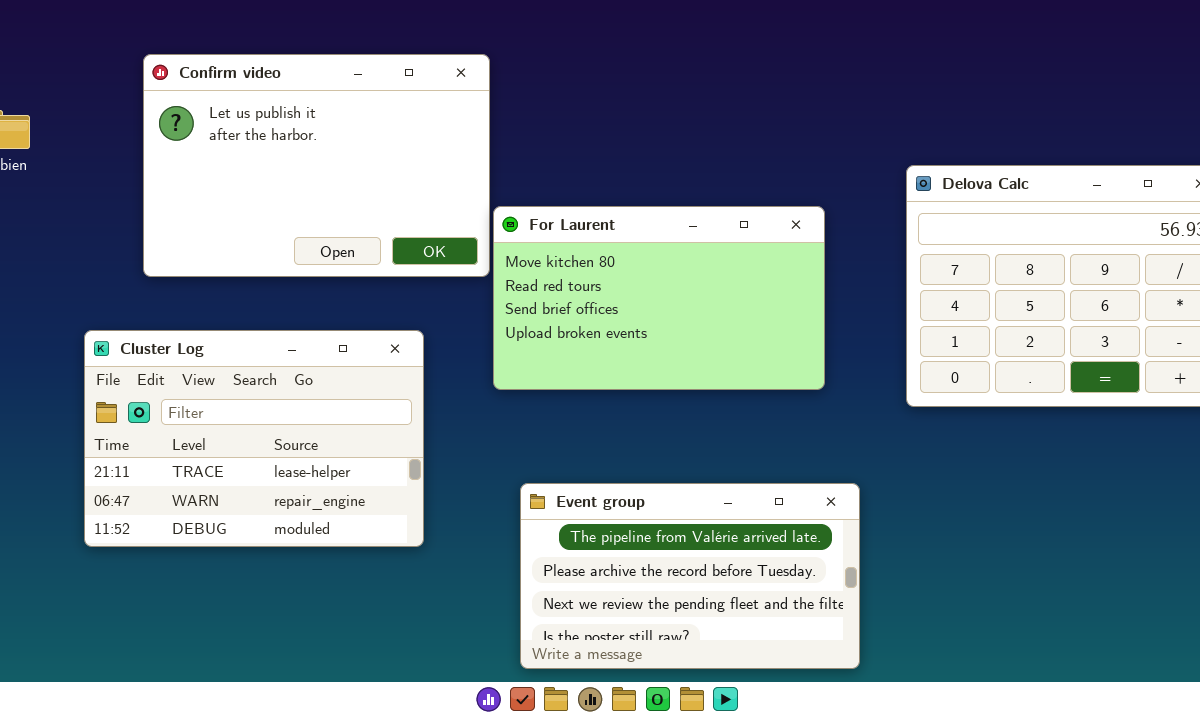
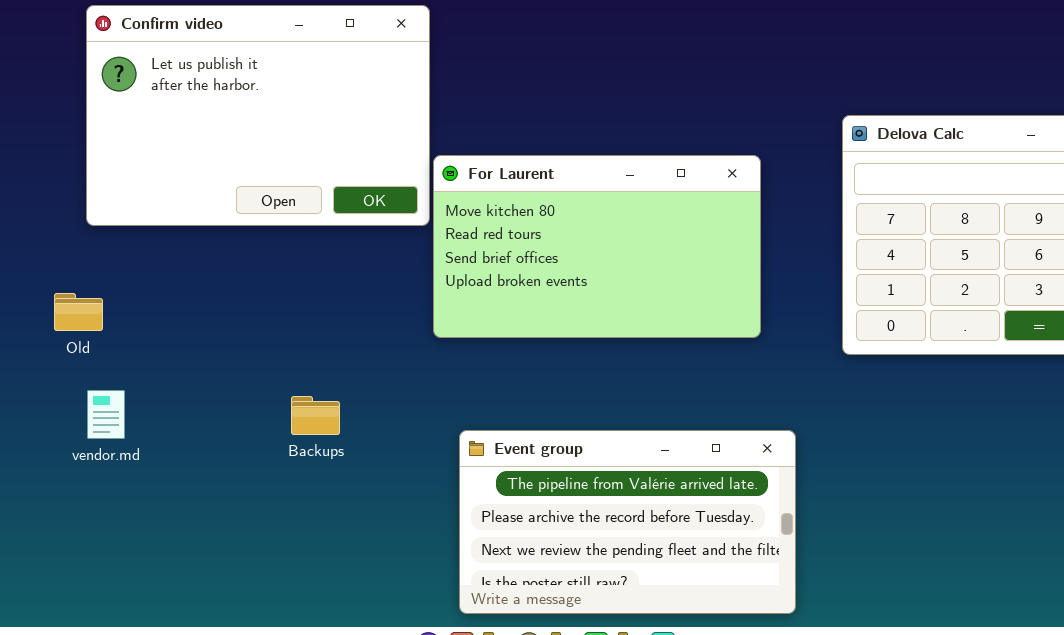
Cluster Log: [84,330,424,547] -> none, closed

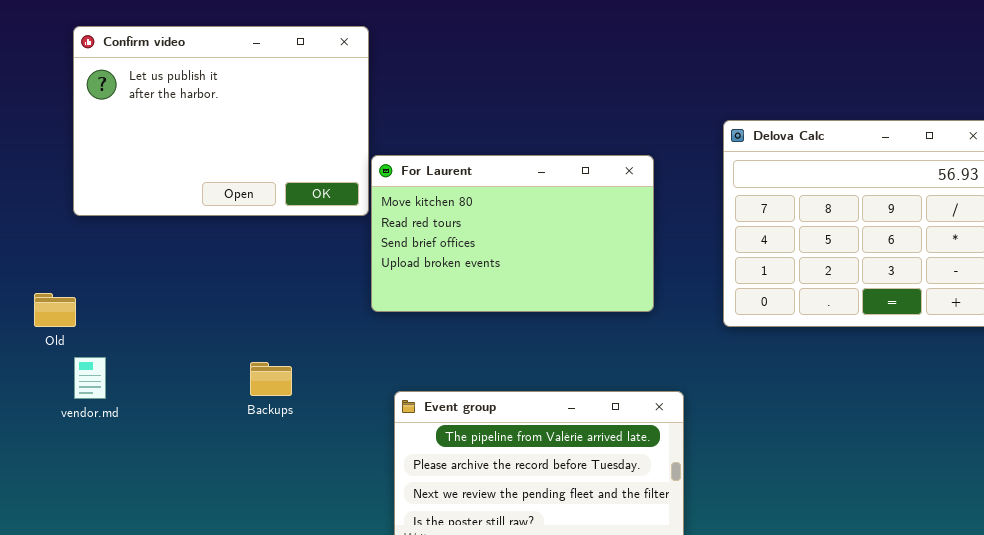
Old: [54,293,103,331] -> [34,293,76,327], moved

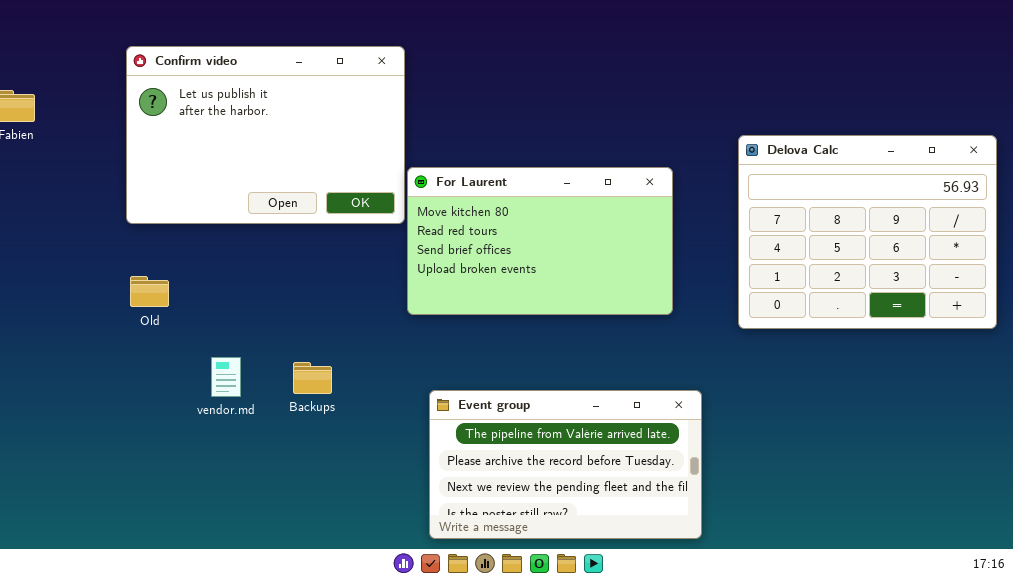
Old: [34,293,76,327] -> [130,276,169,307], moved
vendor.md: [74,357,106,399] -> [211,357,241,397], moved

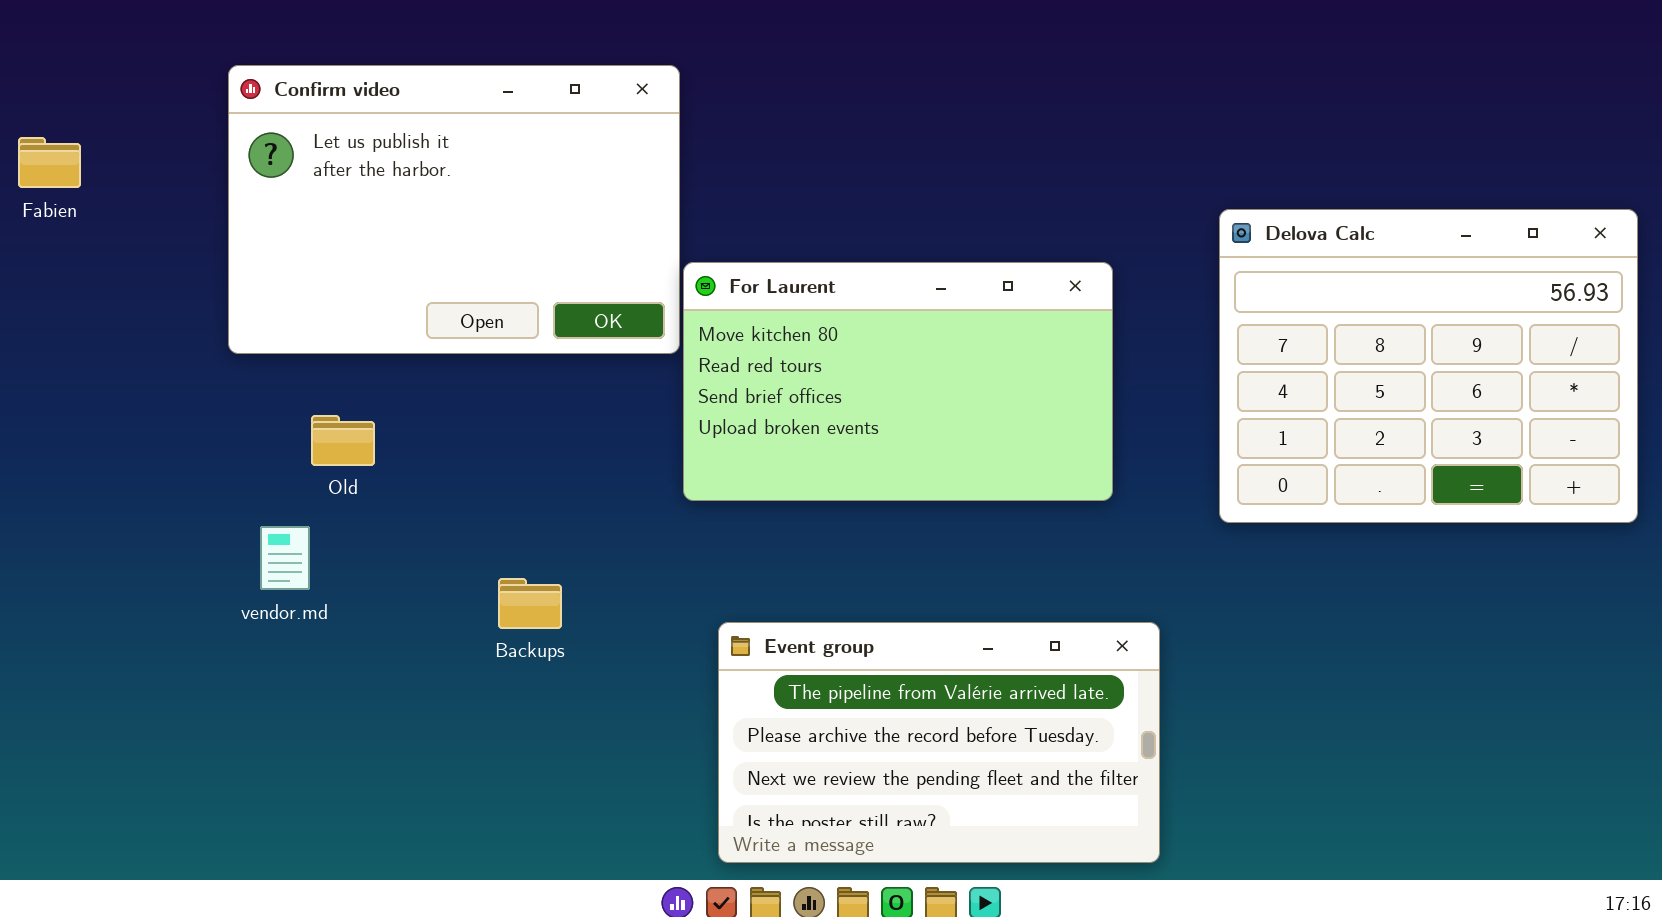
Old: [130,276,169,307] -> [311,415,375,466], moved
vendor.md: [211,357,241,397] -> [260,526,310,590], moved

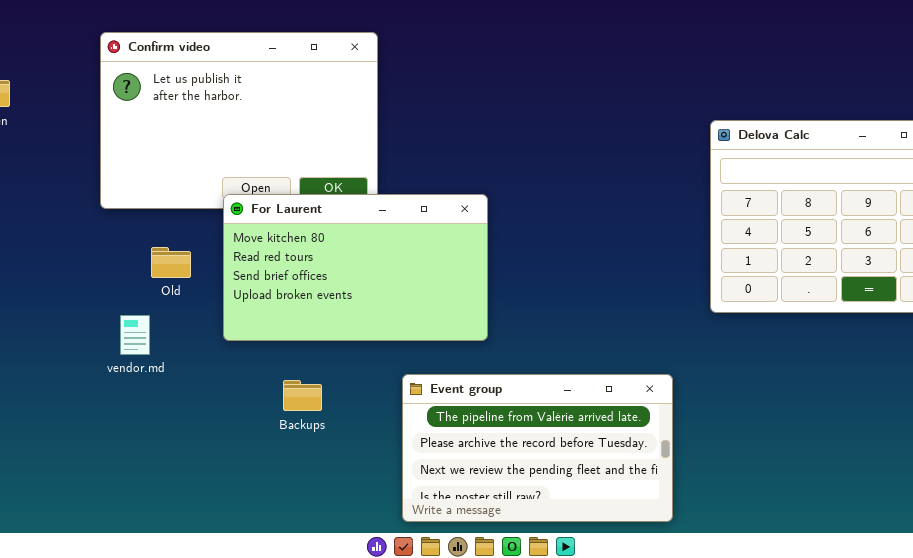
For Laurent: [683,262,1113,501] -> [223,194,488,341], moved
Backups: [498,578,562,629] -> [283,380,322,411], moved

